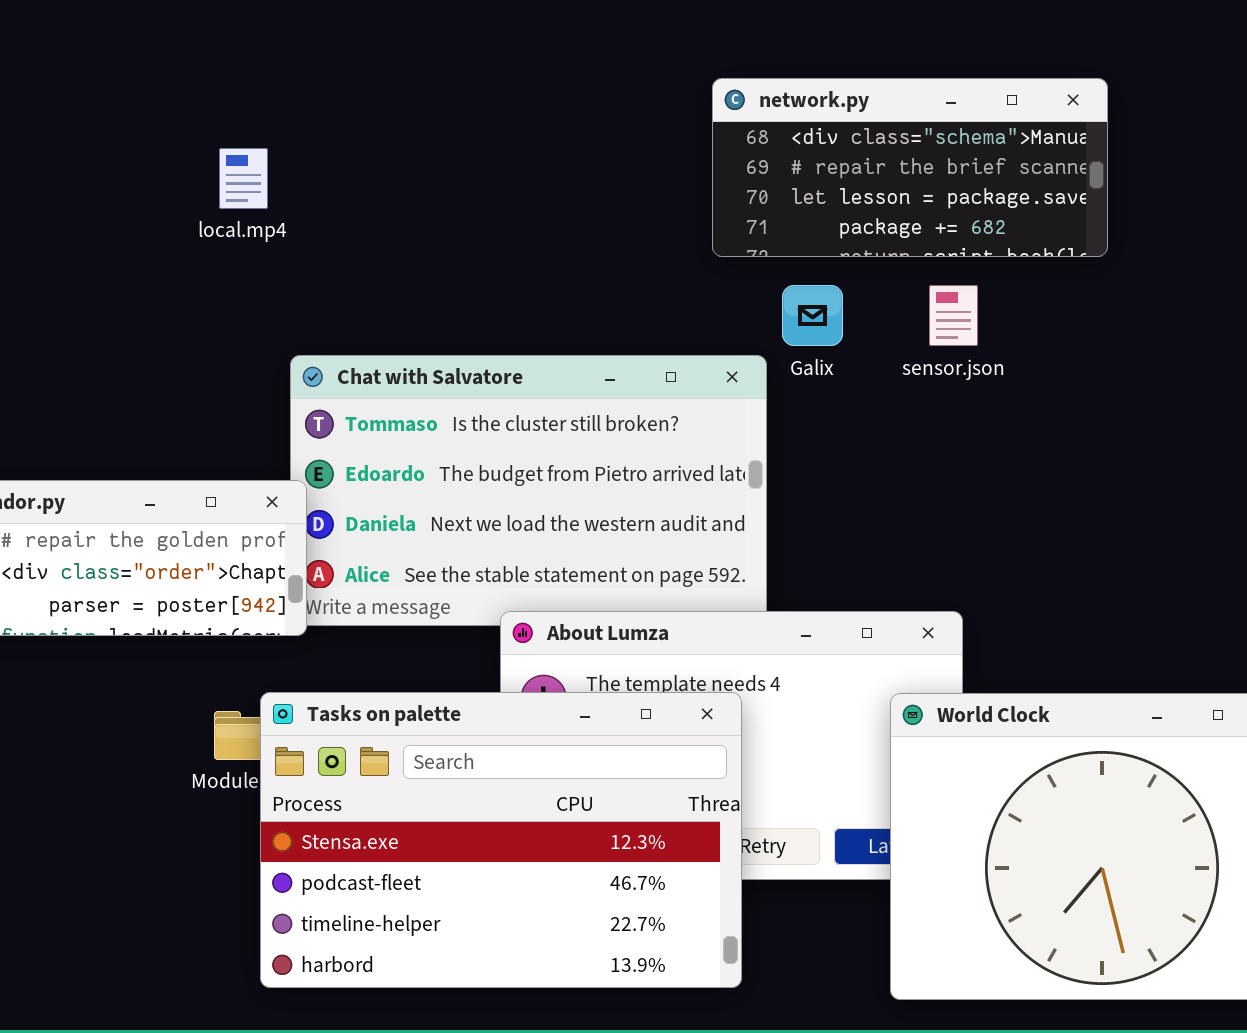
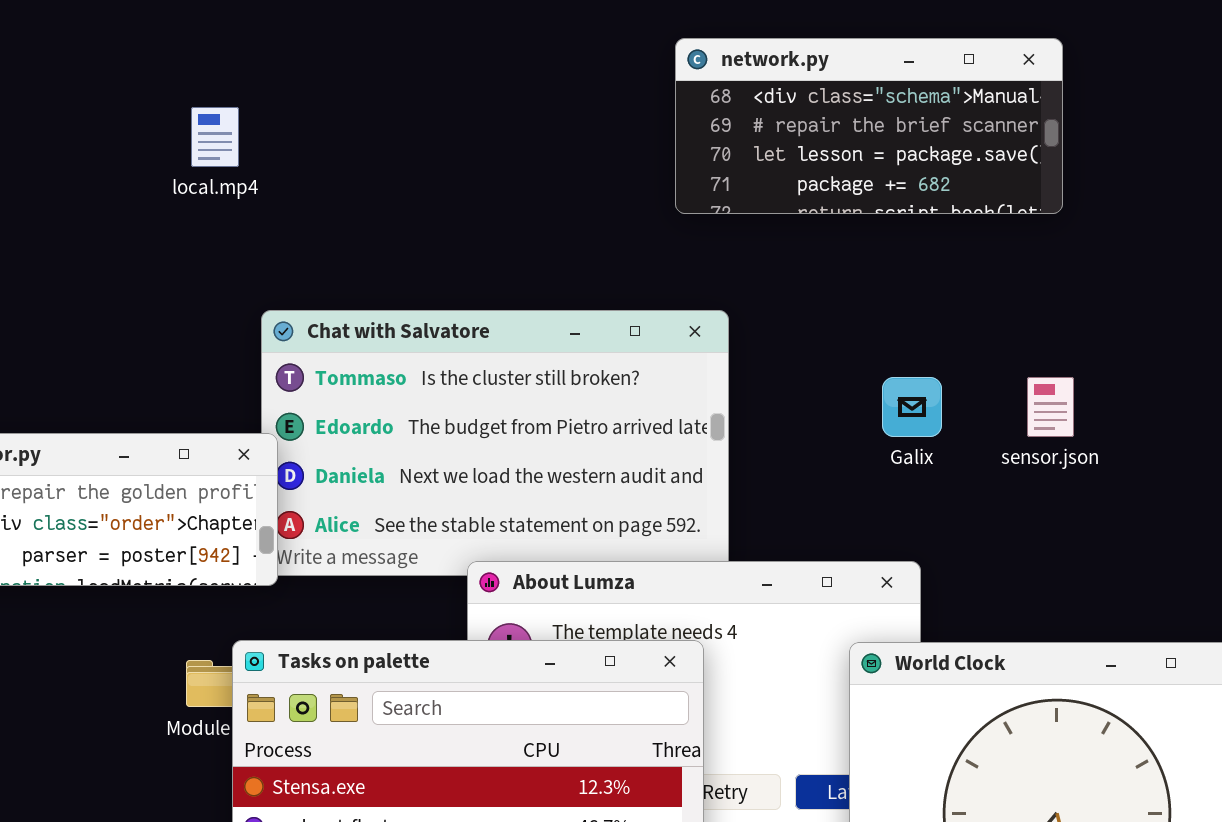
Galix: [782,285,843,346] -> [882,377,942,437], moved
sensor.json: [929,285,978,346] -> [1027,377,1074,437], moved

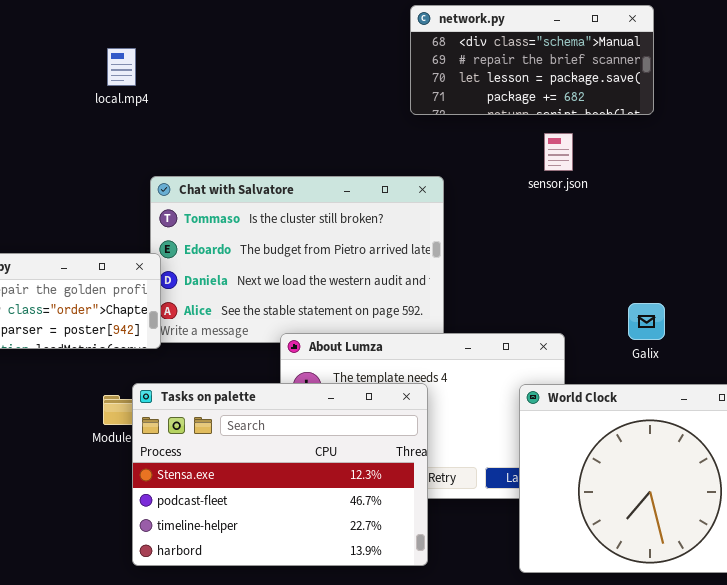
Galix: [882,377,942,437] -> [628,303,665,340], moved
sensor.json: [1027,377,1074,437] -> [544,133,573,171], moved

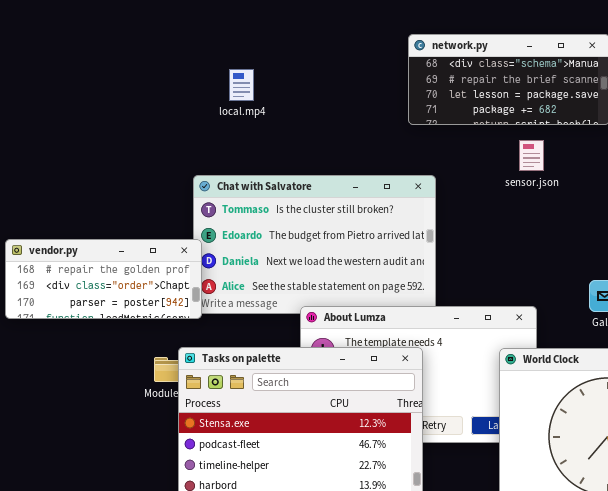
local.mp4: [107,48,136,86] -> [229,69,254,101], moved

